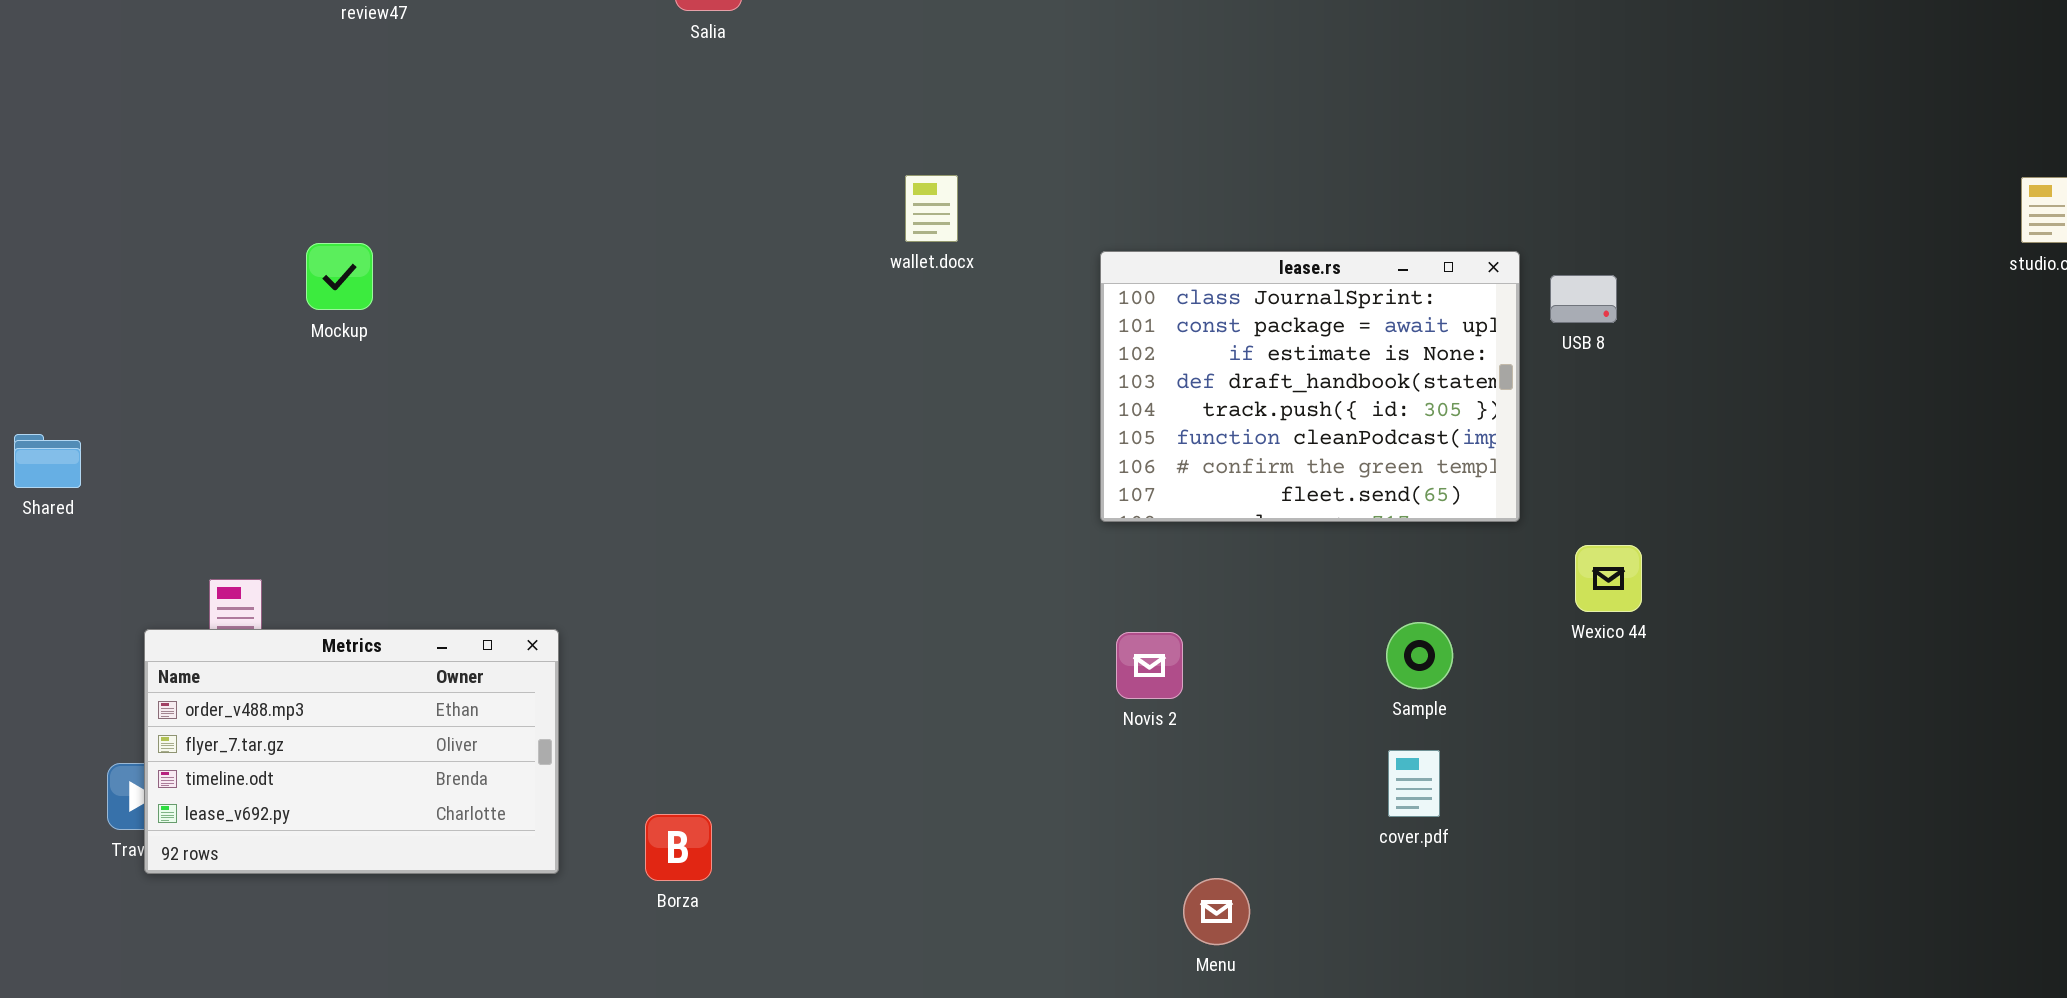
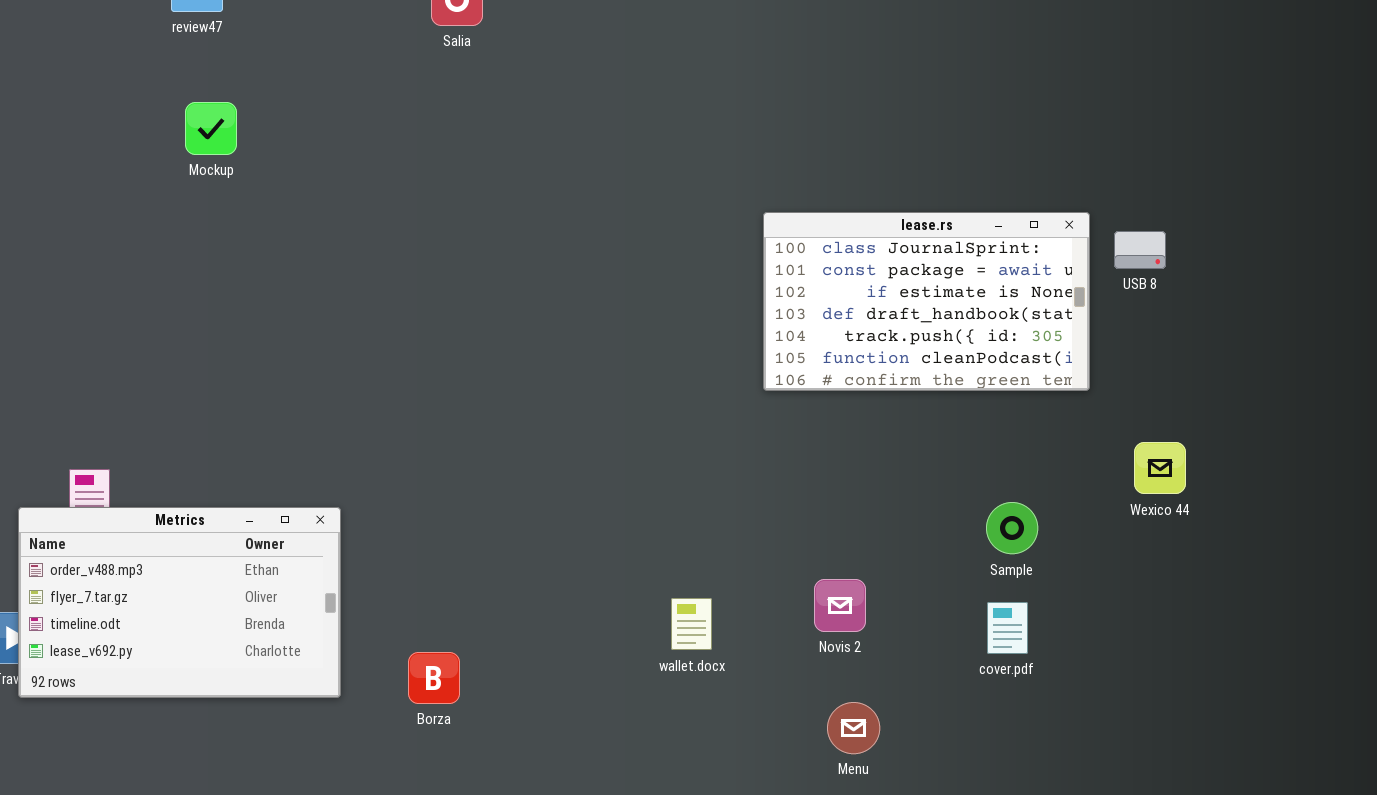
wallet.docx: [905,175,958,242] -> [671,598,712,650], moved
Mockup: [306,243,373,310] -> [185,102,237,155], moved
lease.rs: [1100,251,1520,522] -> [763,212,1090,391], resized
Novis 2: [1116,632,1183,699] -> [814,579,866,632], moved

